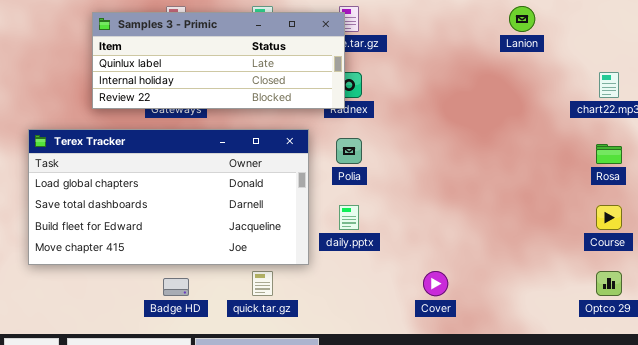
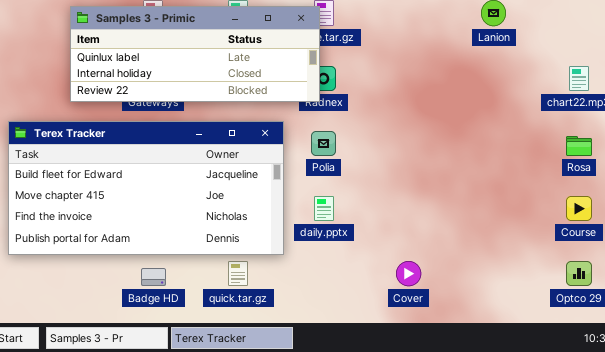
Terex Tracker: [28,129,309,265] -> [8,121,284,255], scrolled down 2 rows

